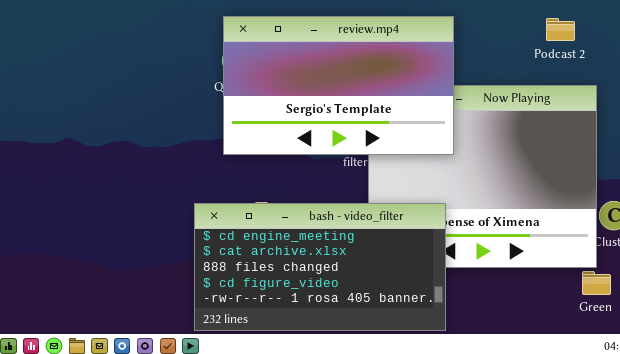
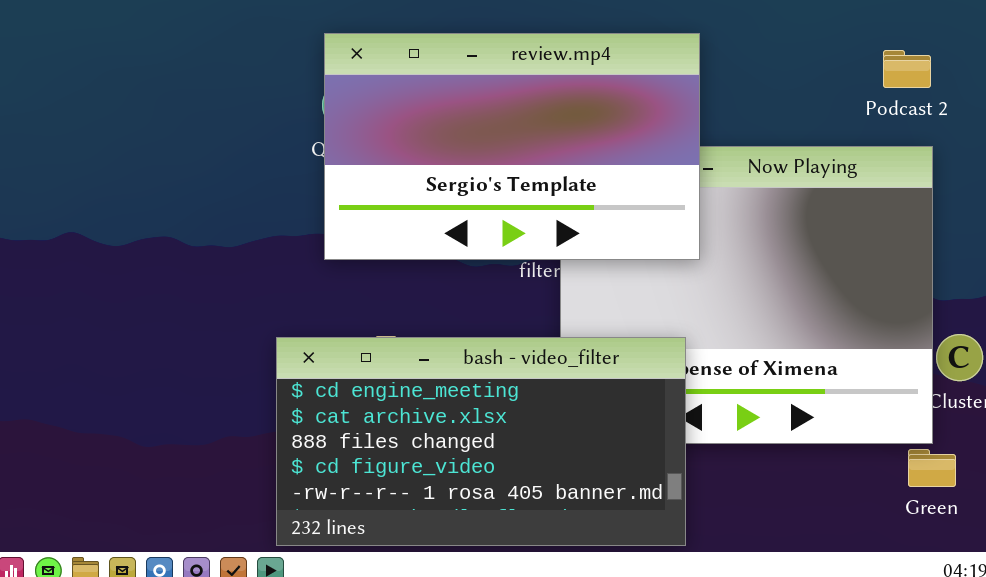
Podcast 2: [546,18,575,41] -> [883,50,931,88], moved

